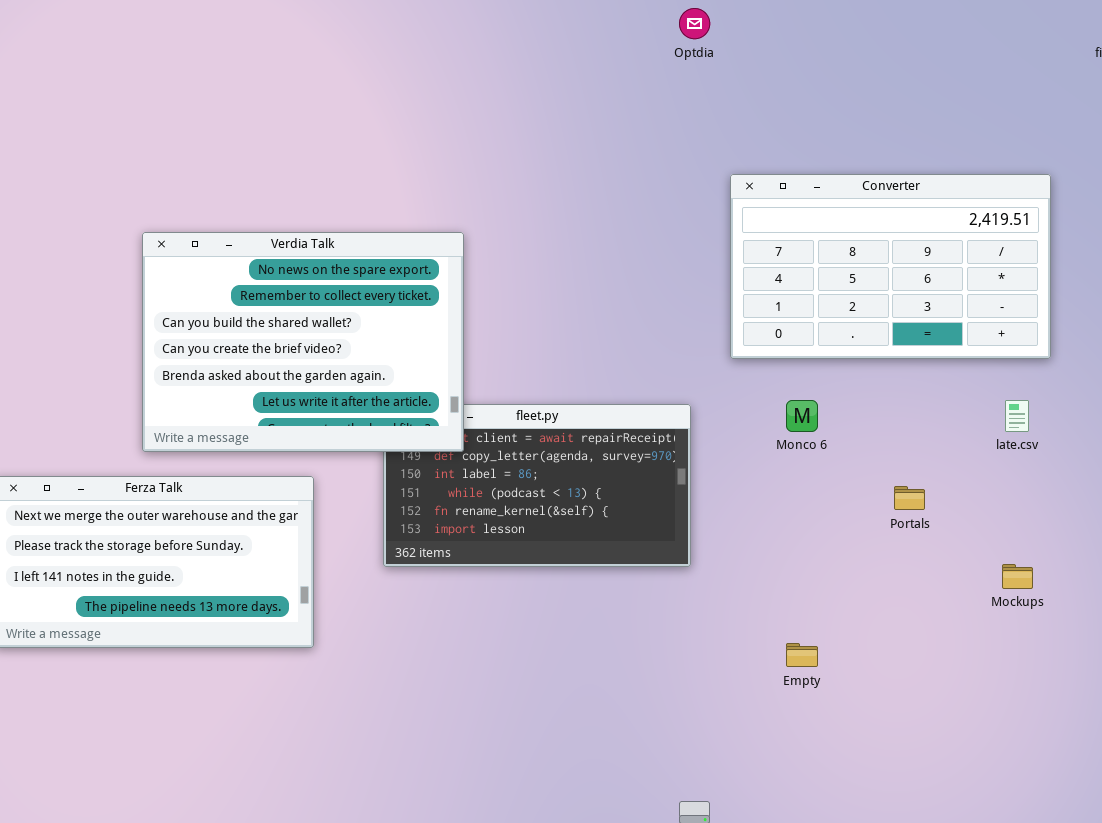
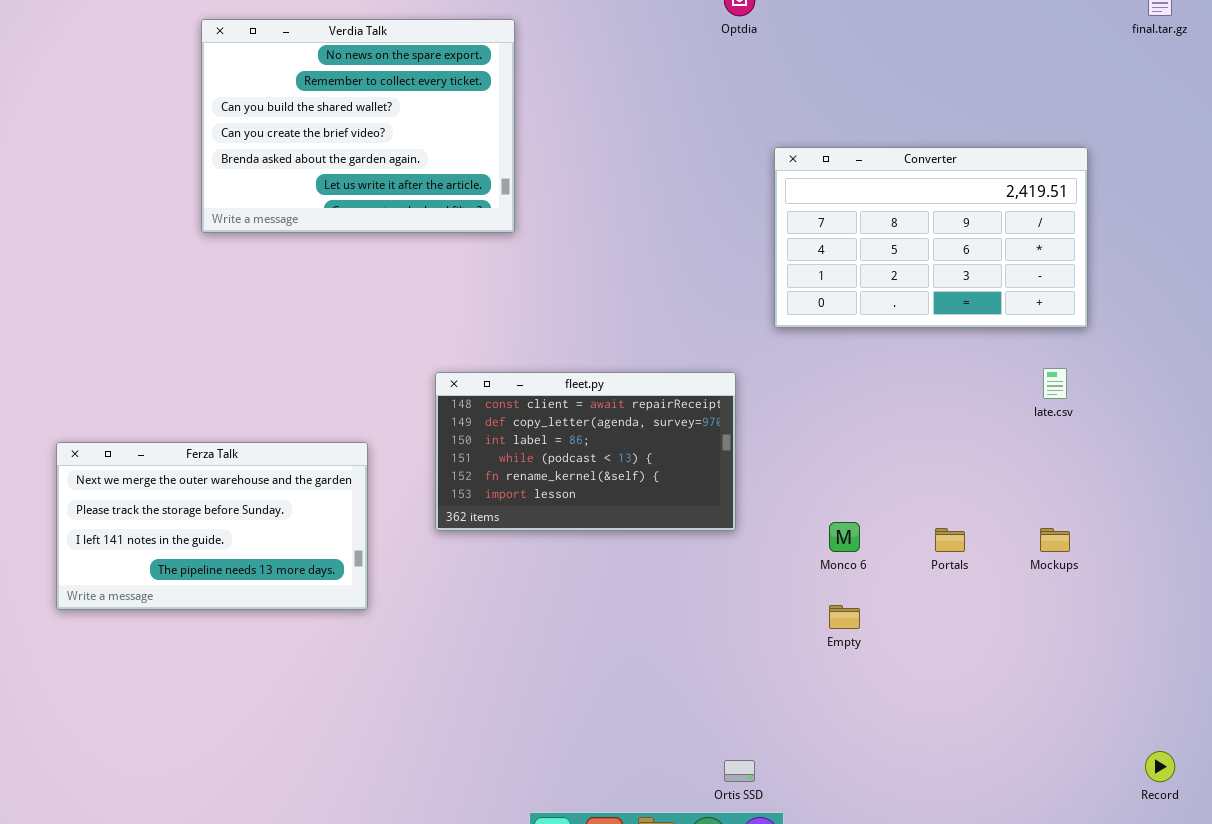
Verdia Talk: [142,232,464,452] -> [201,19,515,233], moved
Monco 6: [786,400,818,432] -> [829,522,860,552], moved
Portals: [894,486,925,510] -> [935,528,965,552], moved

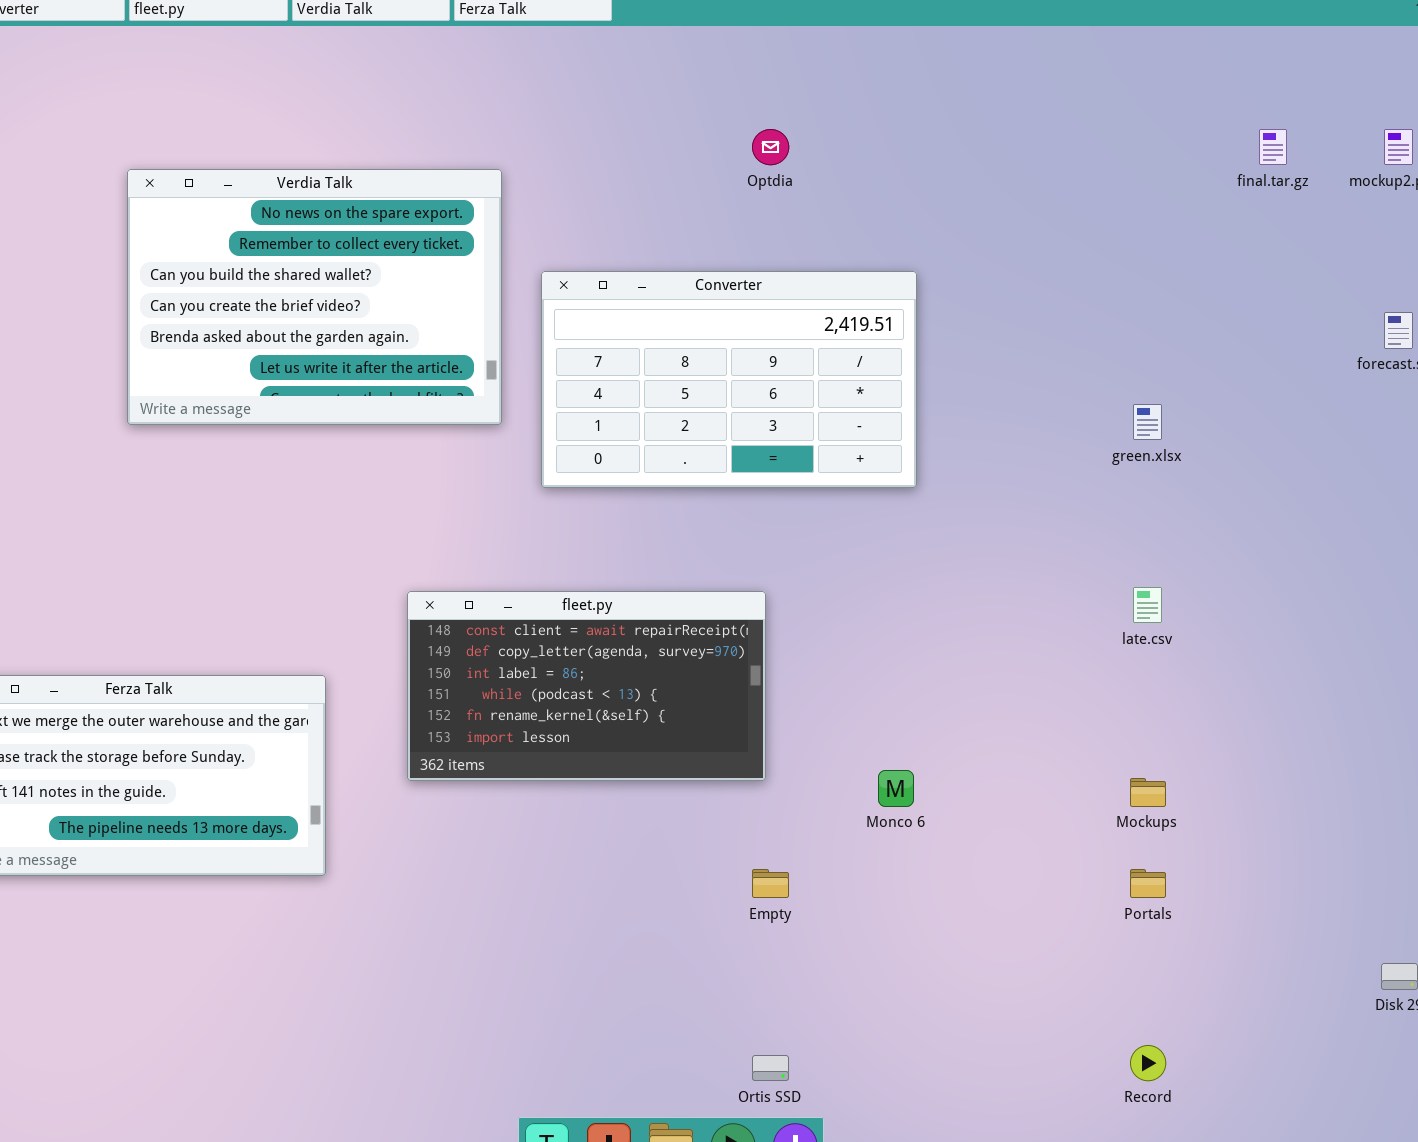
Converter: [774,147,1088,328] -> [541,271,917,488], moved
Portals: [935,528,965,552] -> [1130,869,1166,898], moved
Empty: [829,605,860,629] -> [752,869,789,898], moved
Record: [1145,751,1175,782] -> [1130,1045,1166,1081], moved

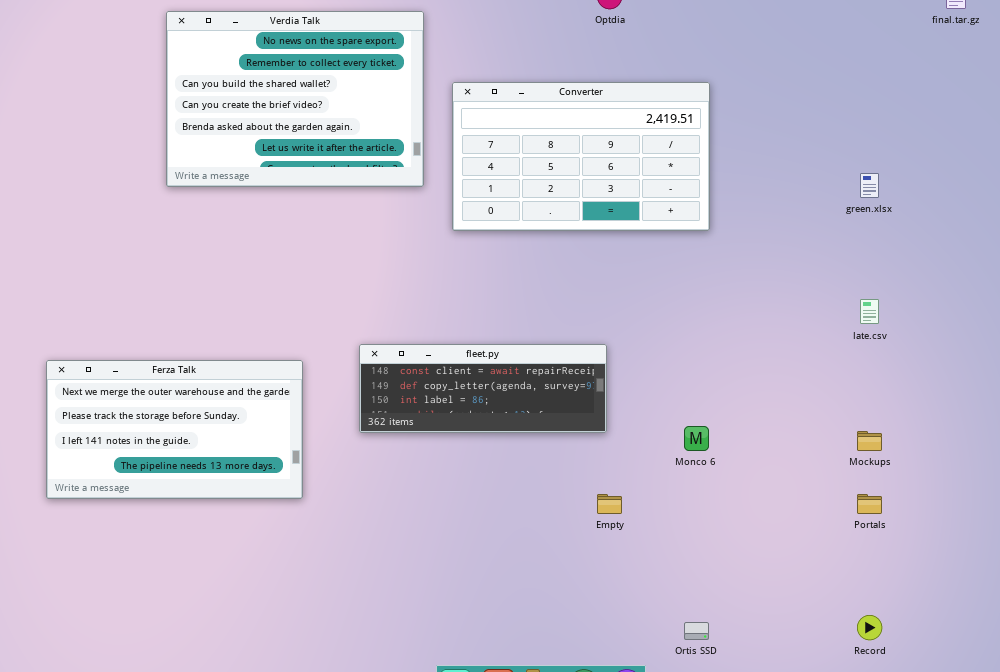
fleet.py: [407,591,766,781] -> [359,344,607,433], resized
Ortis SSD: [752,1055,789,1081] -> [684,622,709,640], moved

